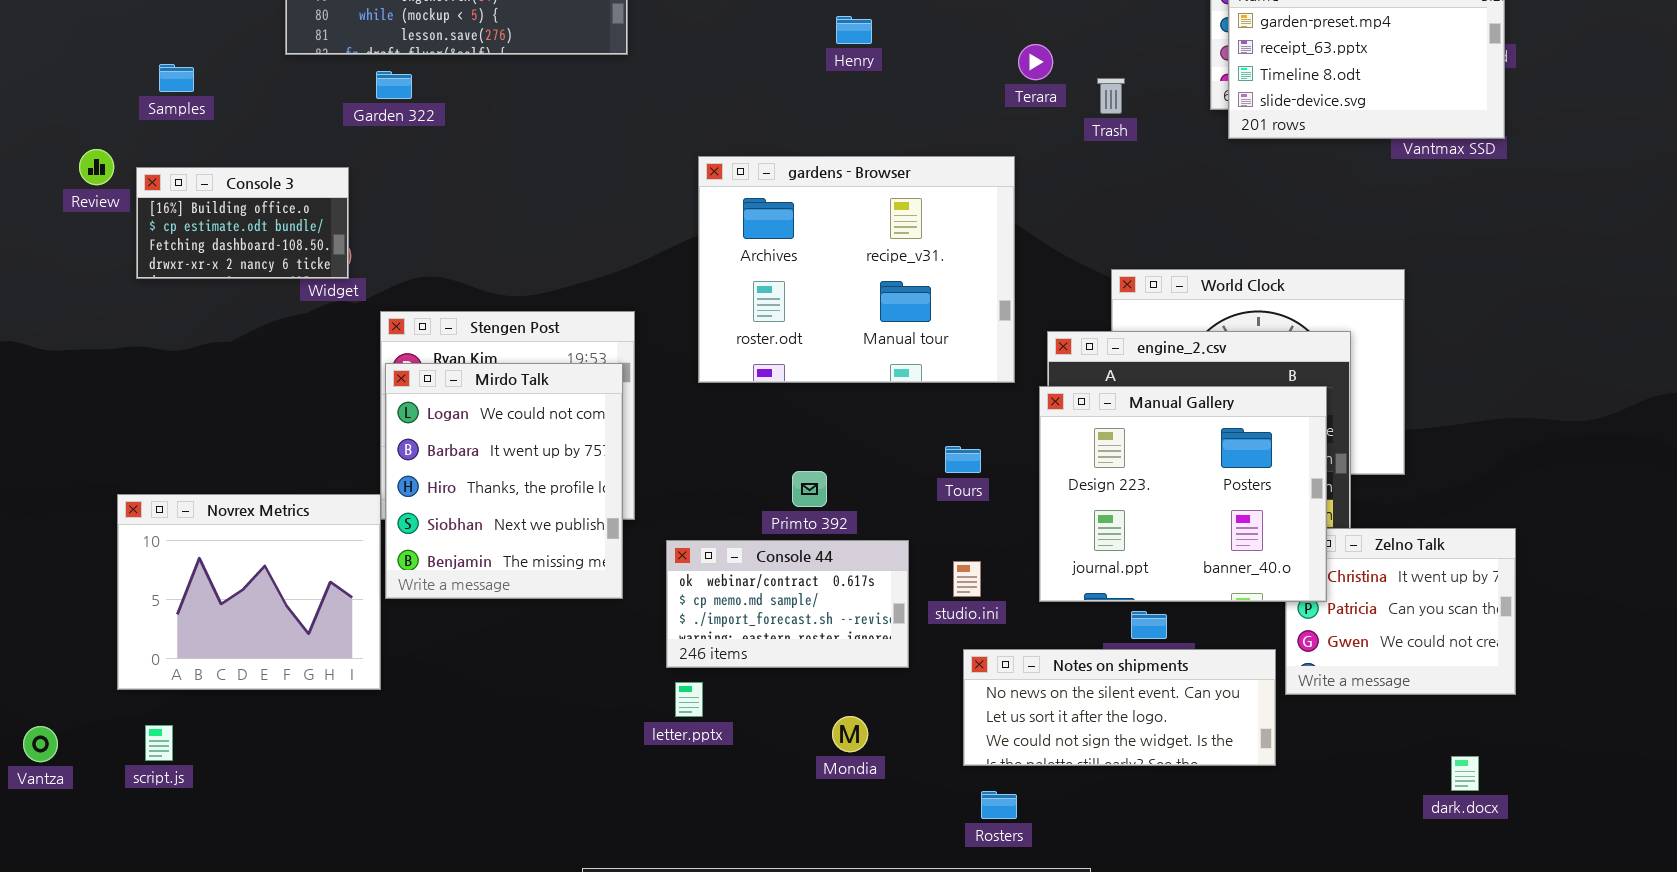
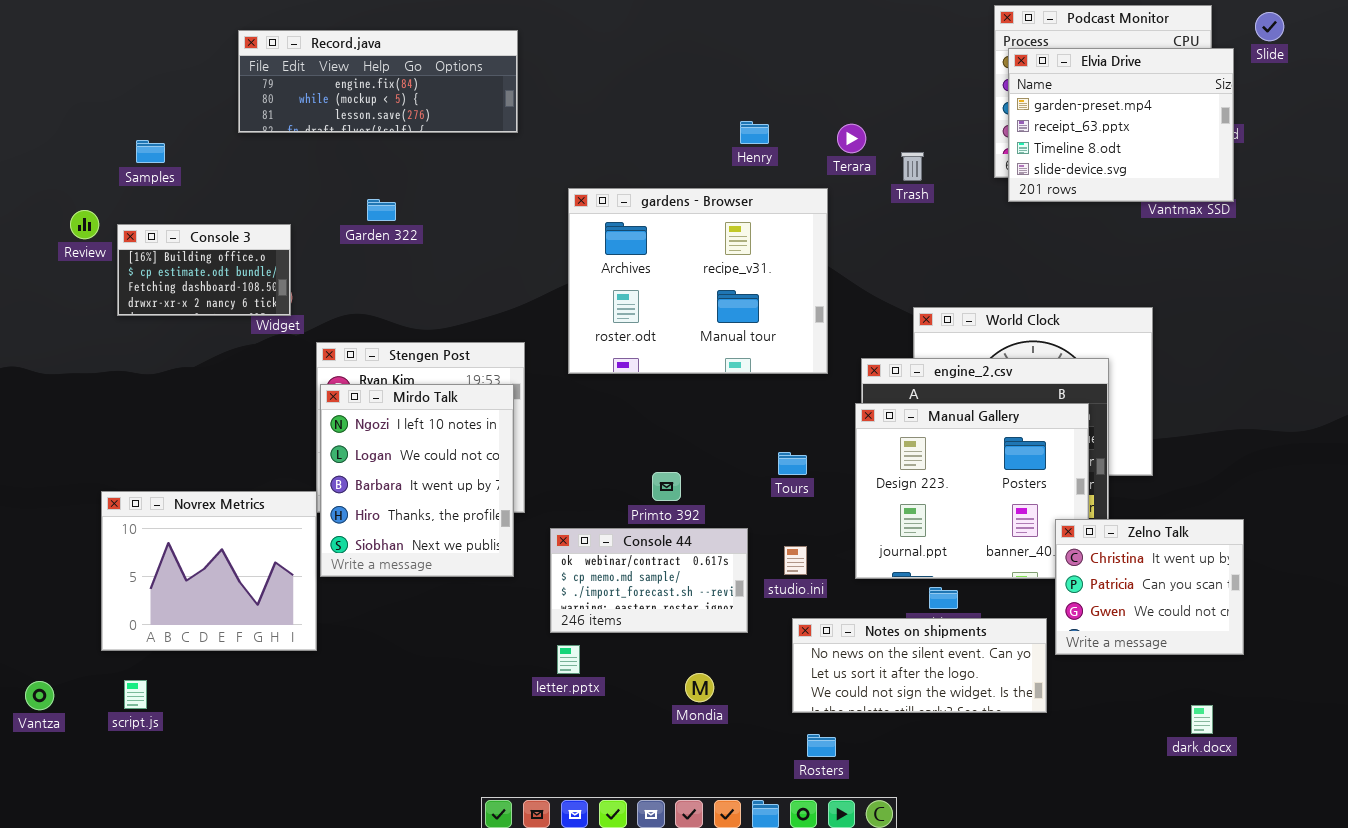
Henry: [836,16,872,44] -> [740,121,769,144], moved
Garden 322: [376,71,412,99] -> [367,199,396,221], moved
gardens - Browser: [698,156,1015,383] -> [568,188,828,374], moved
Mirdo Talk: [385,363,623,599] -> [320,384,514,577], scrolled up 1 row
Zelno Talk: [1285,528,1516,695] -> [1055,519,1244,655], raised

